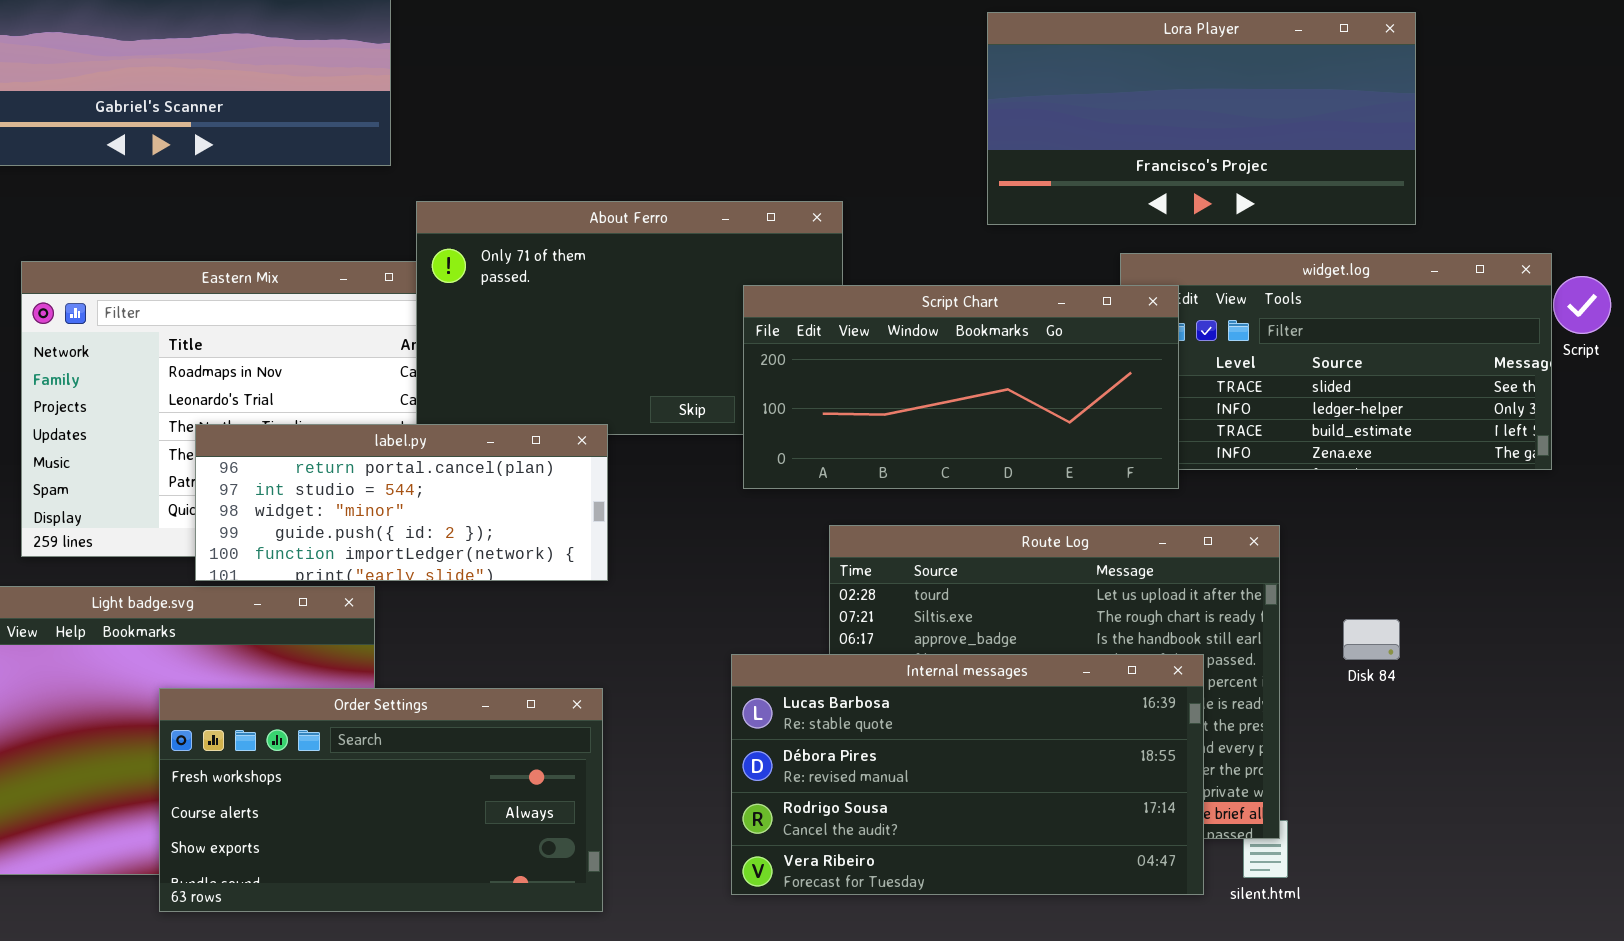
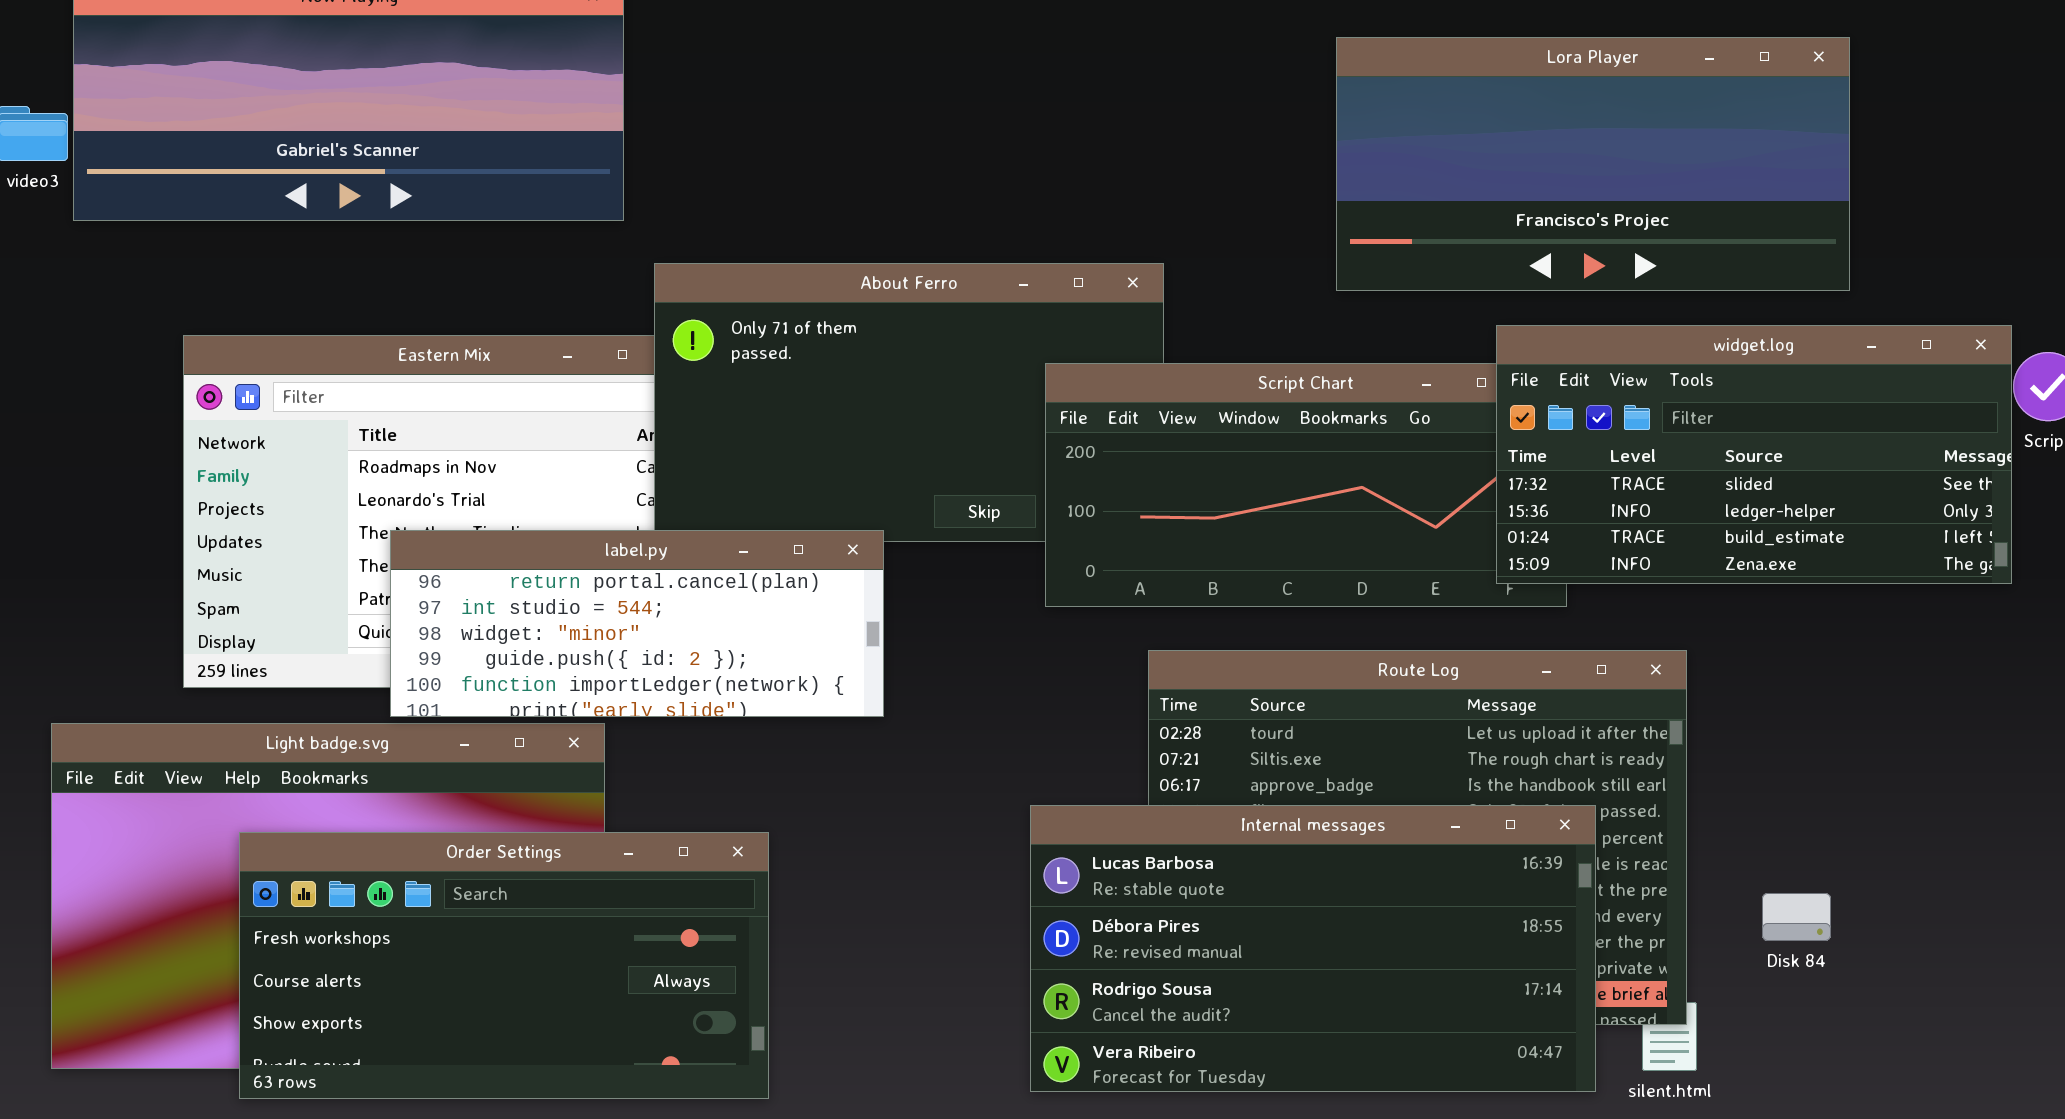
widget.log: [1120,253,1552,470] -> [1496,325,2012,584], raised
Disk 84: [1343,619,1400,660] -> [1762,893,1831,941], moved
Order Settings: [159,688,603,912] -> [239,832,769,1099], moved

